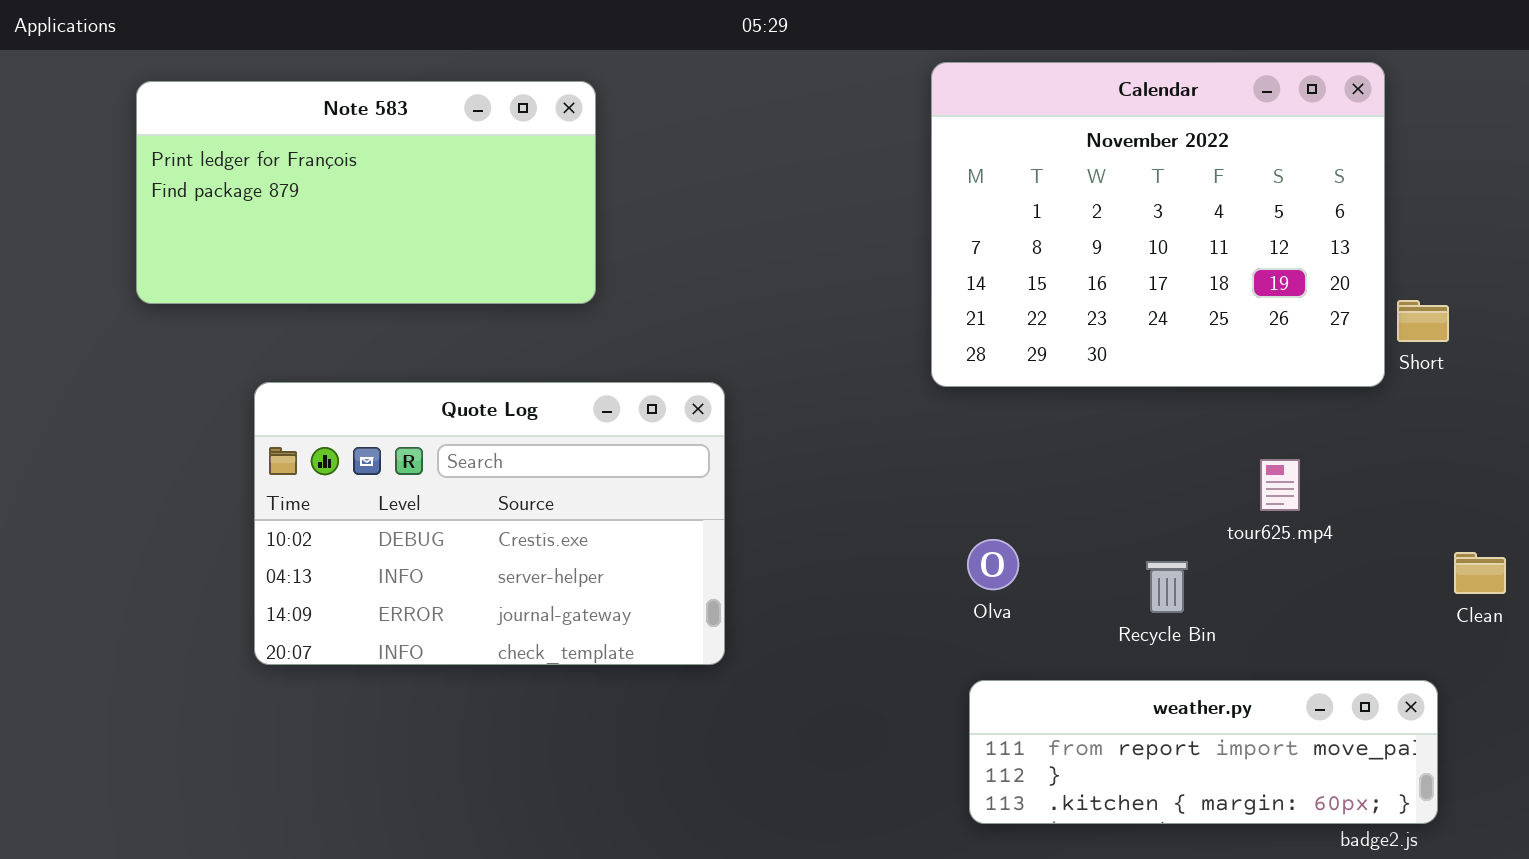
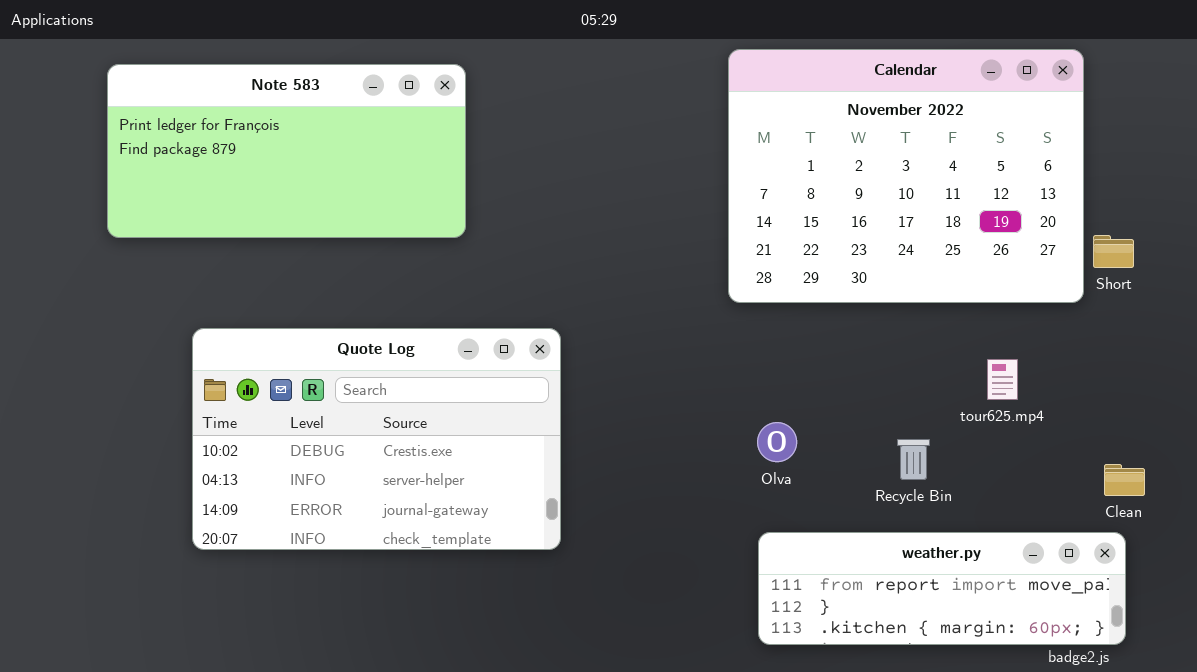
Quote Log: [254,382,725,665] -> [192,328,561,550], moved
Clean: [1454,552,1506,594] -> [1104,464,1145,496], moved

